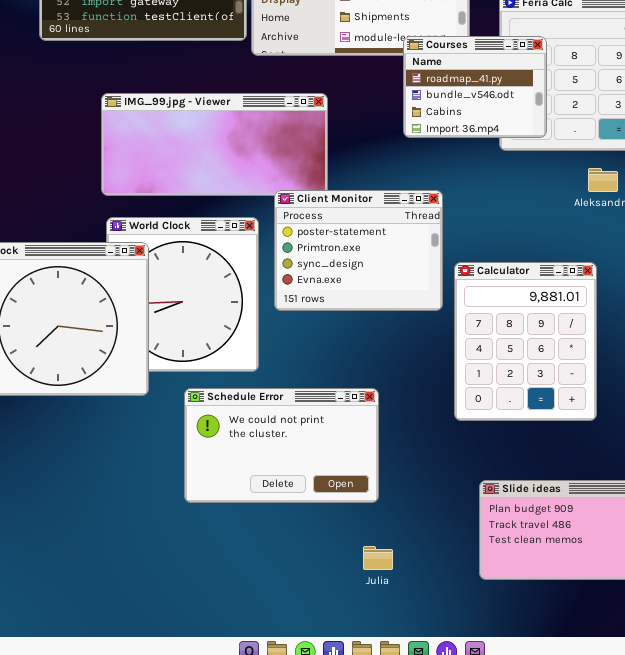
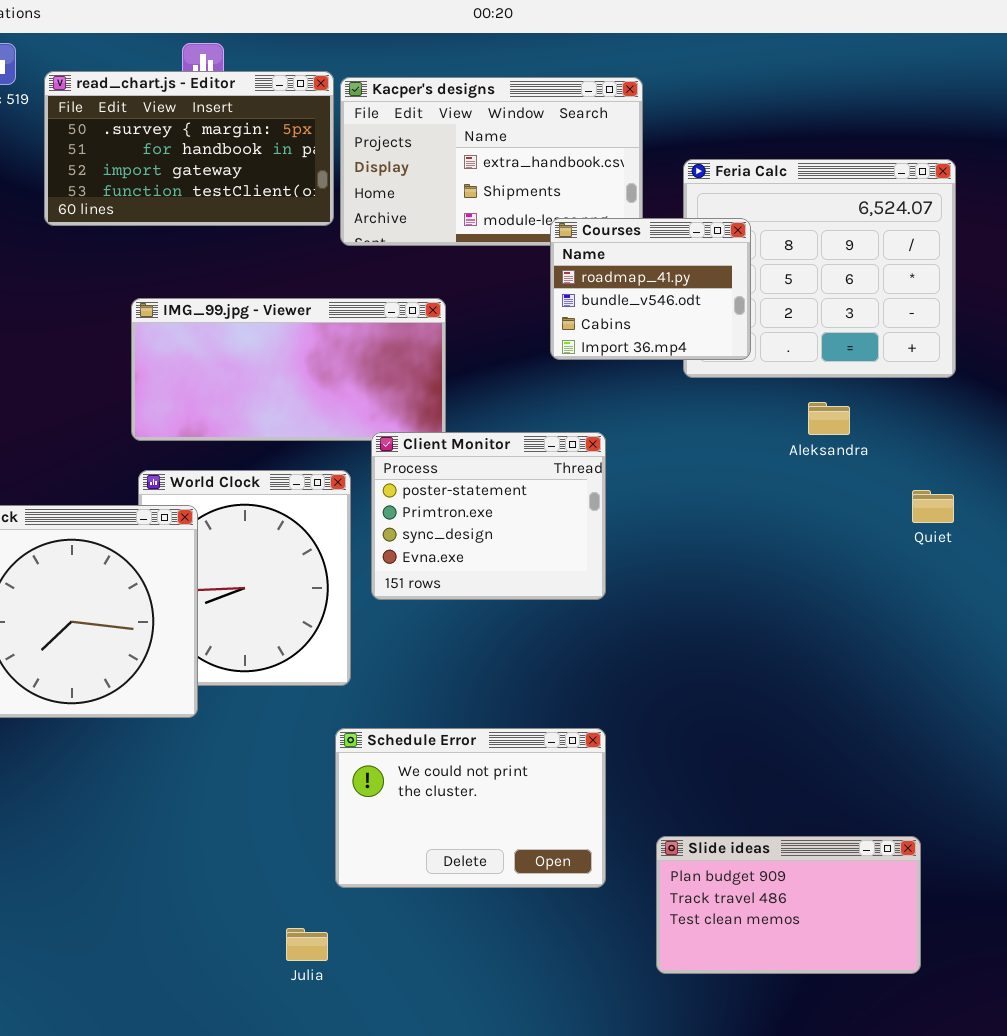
Calculator: [454,262,597,421] -> none, closed
Schedule Error: [184,388,379,503] -> [335,728,606,888], moved
Julia: [363,546,393,570] -> [286,928,328,961], moved

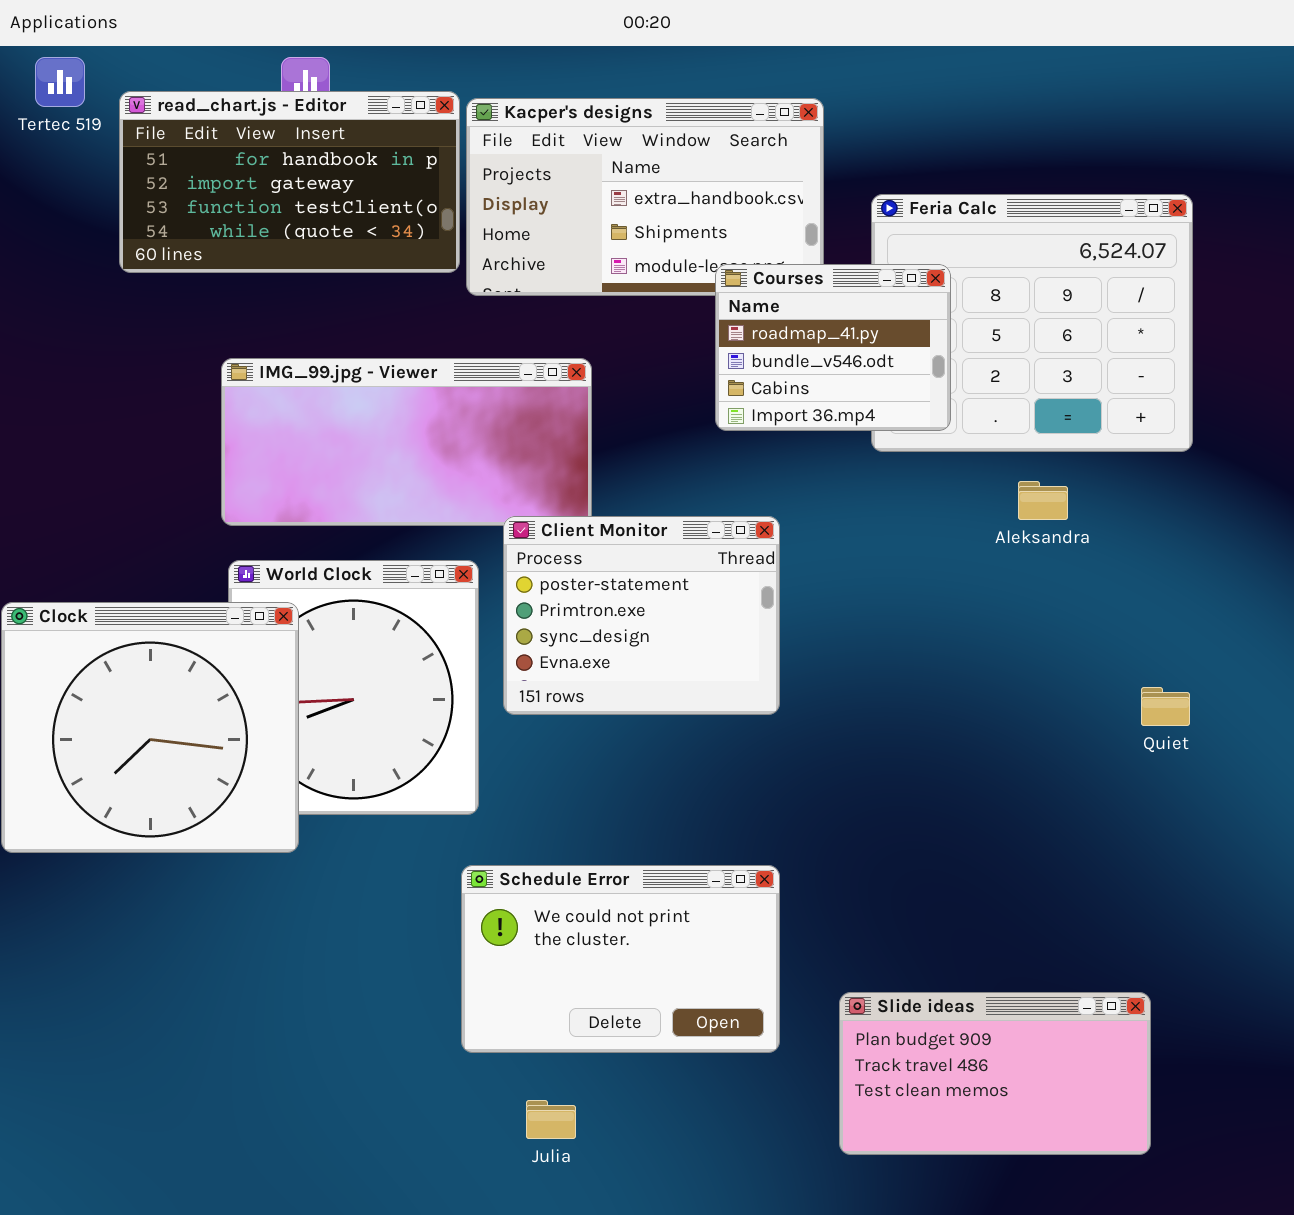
read_chart.js - Editor: [44,71,334,226] -> [119,91,460,273], scrolled down 1 row
Quiet: [912,490,954,523] -> [1141,687,1190,726], moved
Julia: [286,928,328,961] -> [526,1100,576,1139], moved

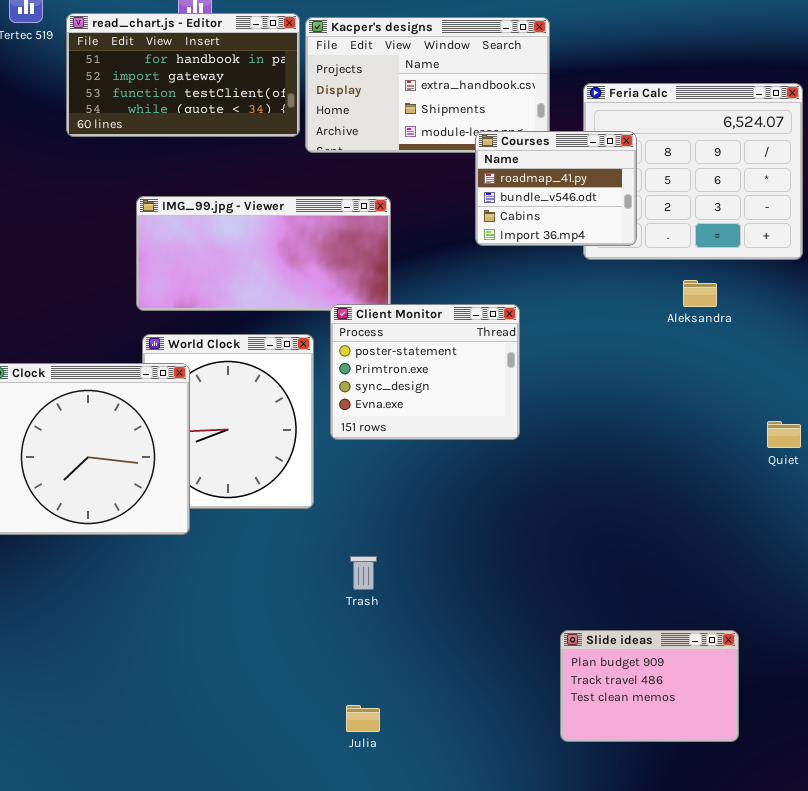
Schedule Error: [461,865,780,1053] -> none, closed
Slide ideas: [839,992,1151,1155] -> [560,630,739,742], resized

